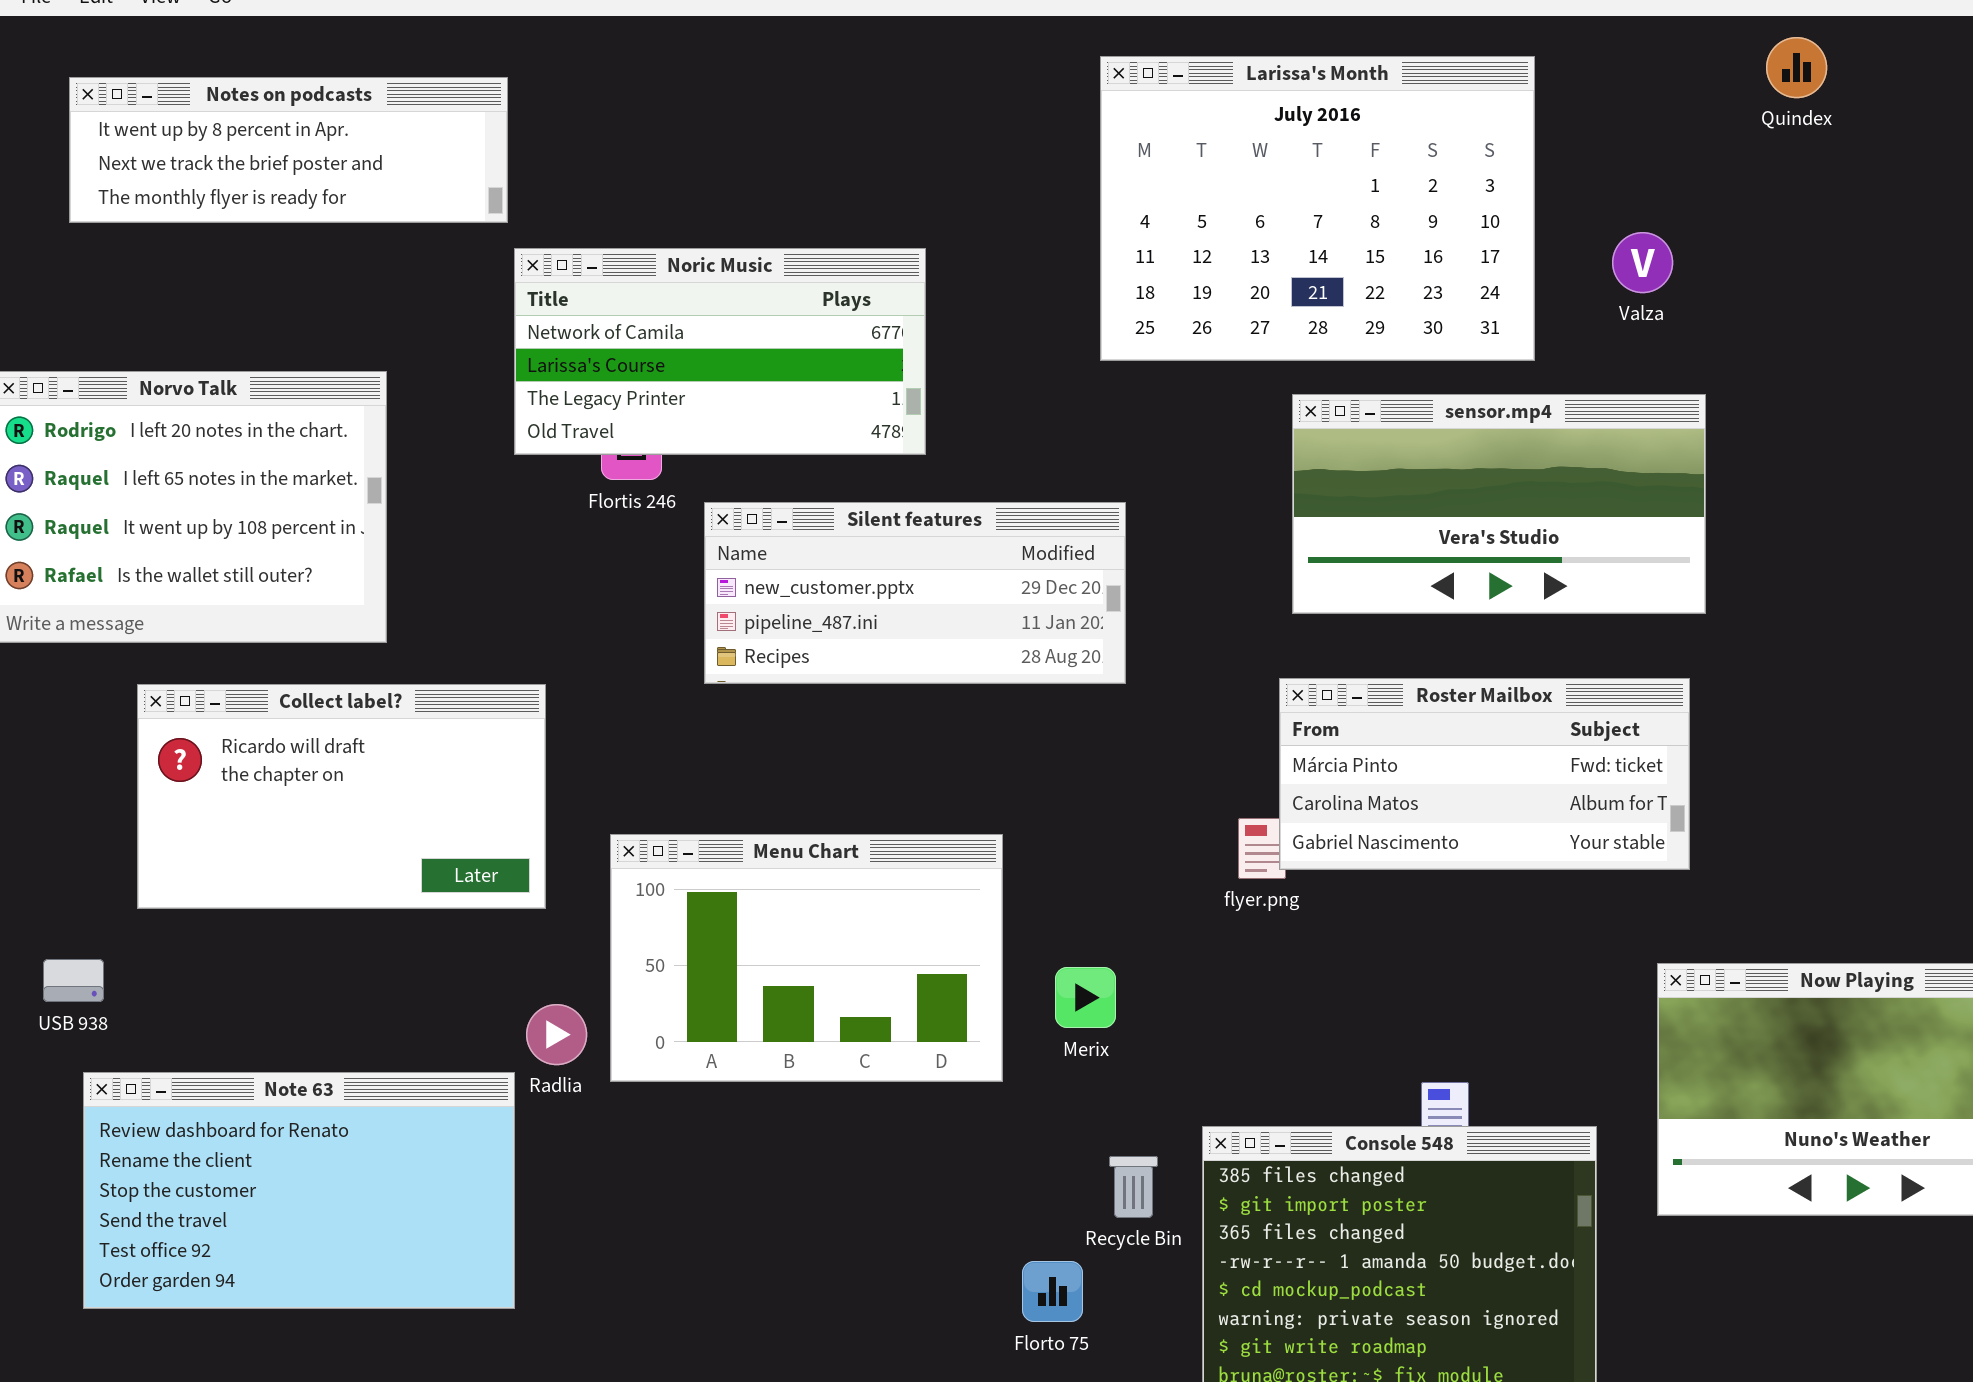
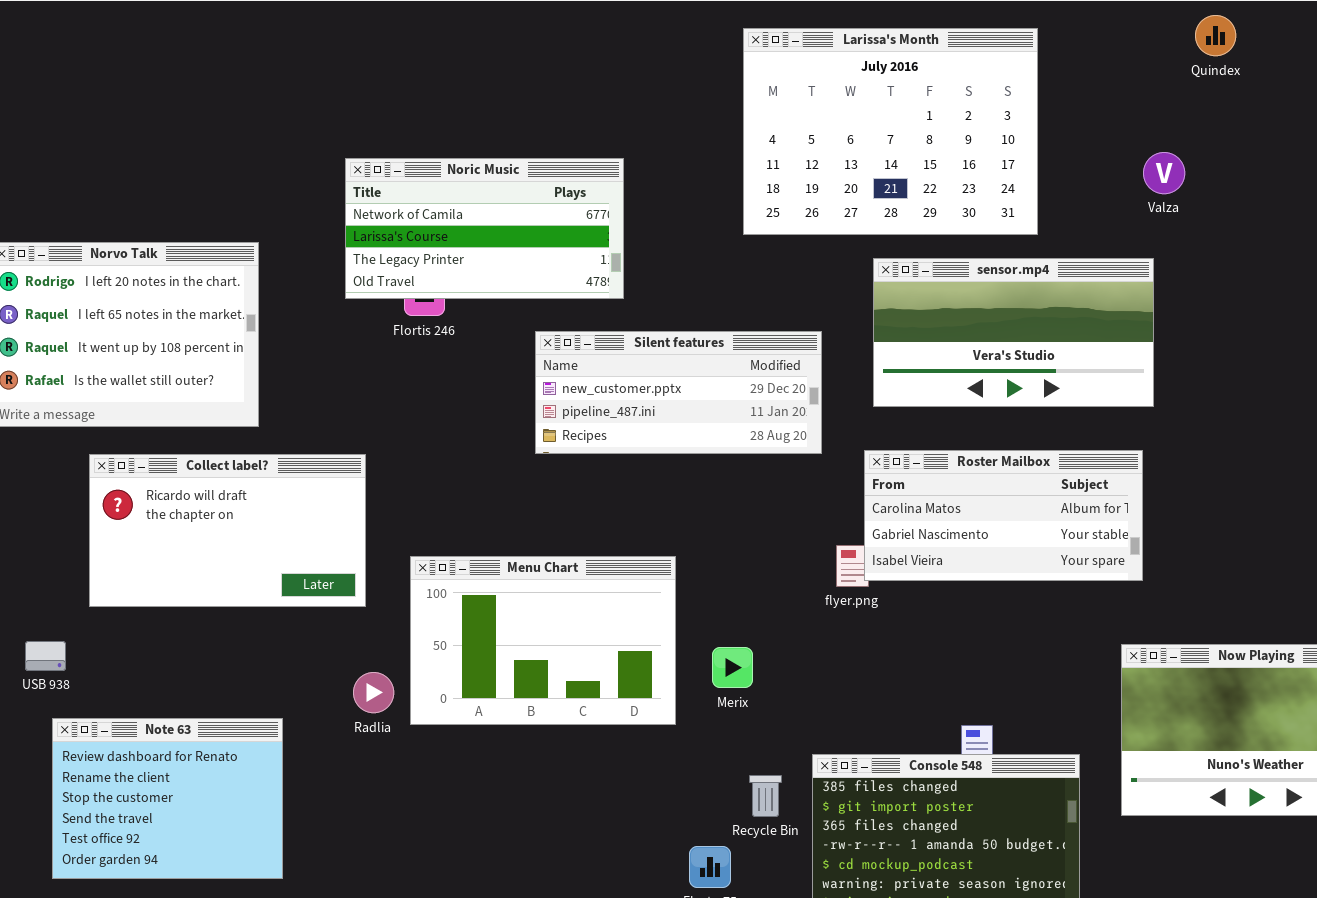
Notes on podcasts: [69,77,508,223] -> none, closed
Valza: [1612,232,1673,293] -> [1143,152,1185,194], moved
Silent features: [704,502,1126,684] -> [535,331,822,454], moved
Roster Mailbox: [1279,678,1690,870] -> [864,450,1143,581], scrolled down 1 row
Note 63: [83,1072,515,1309] -> [52,718,283,879], resized

